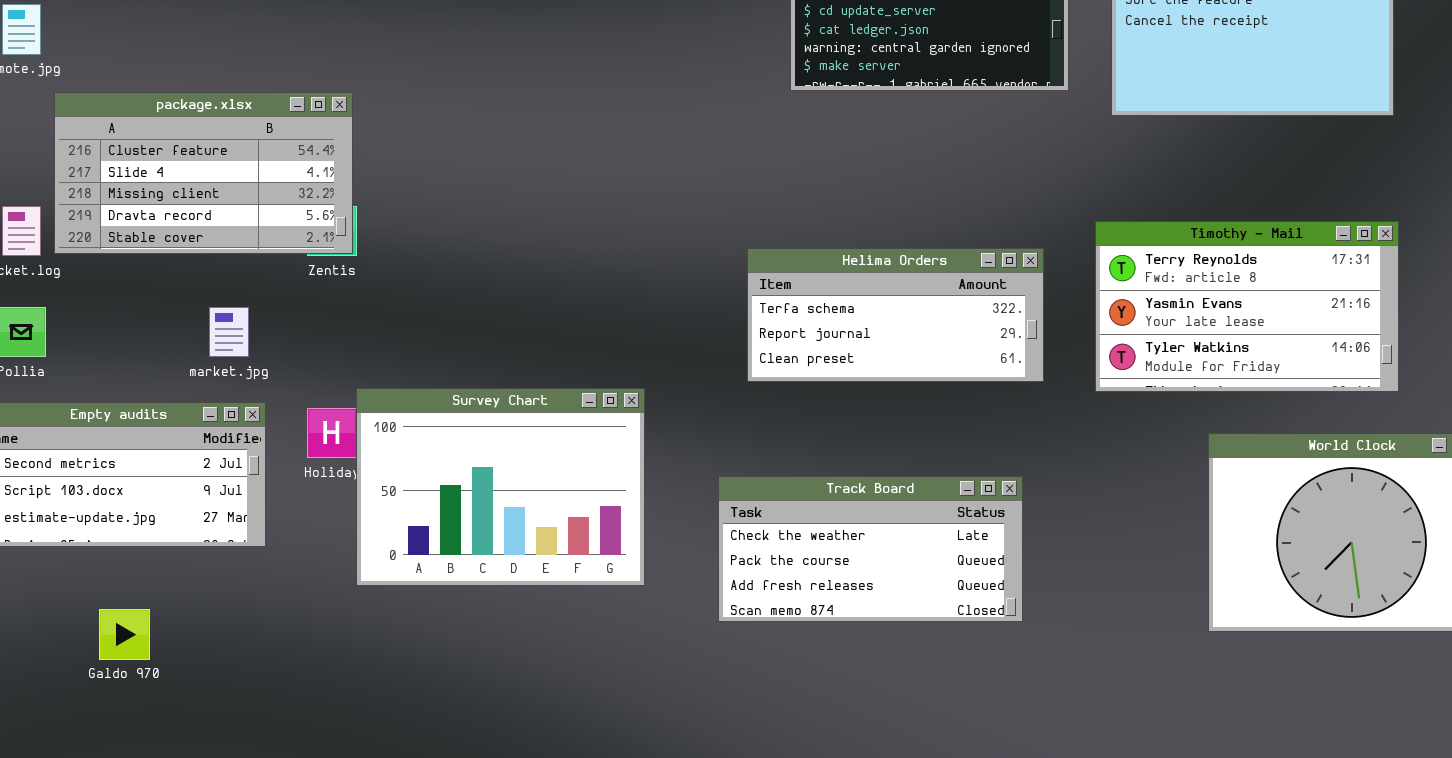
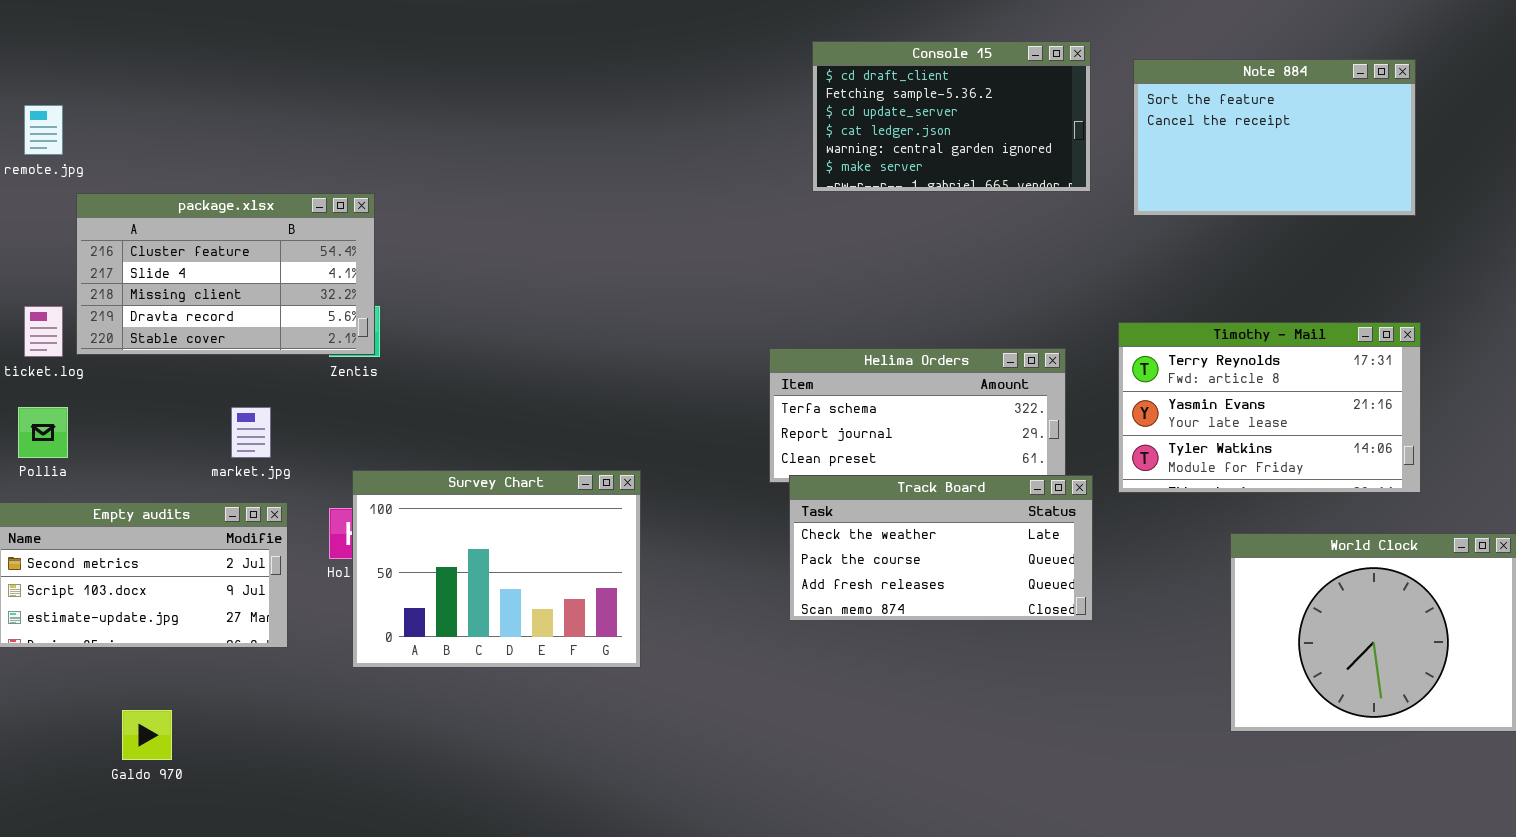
Survey Chart: [356,388,645,586] -> [352,470,641,668], moved
Track Board: [718,476,1023,622] -> [789,475,1093,621], moved

